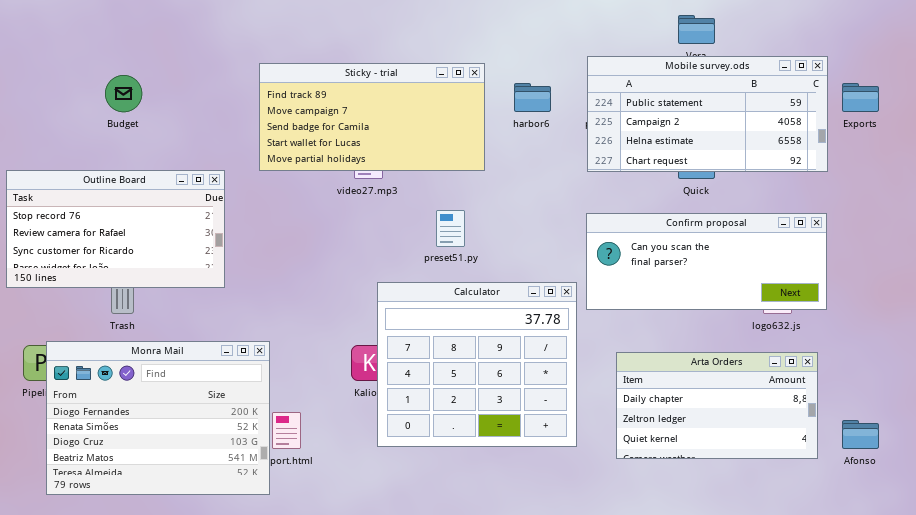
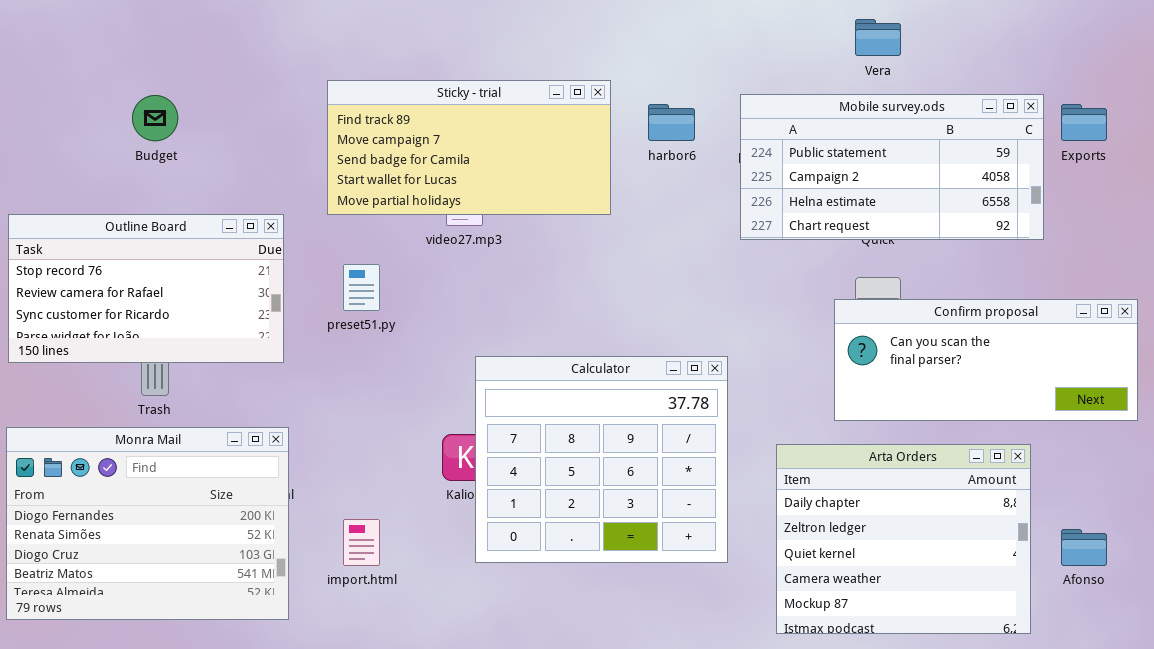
Mobile survey.ods: [587,56,828,172] -> [740,94,1044,240], moved
preset51.py: [436,210,465,247] -> [343,264,380,311], moved
Confirm proposal: [586,213,827,310] -> [834,299,1138,421], moved
Monra Mail: [46,341,270,495] -> [6,427,289,620], moved
Arta Orders: [616,352,818,459] -> [776,444,1031,634], resized

